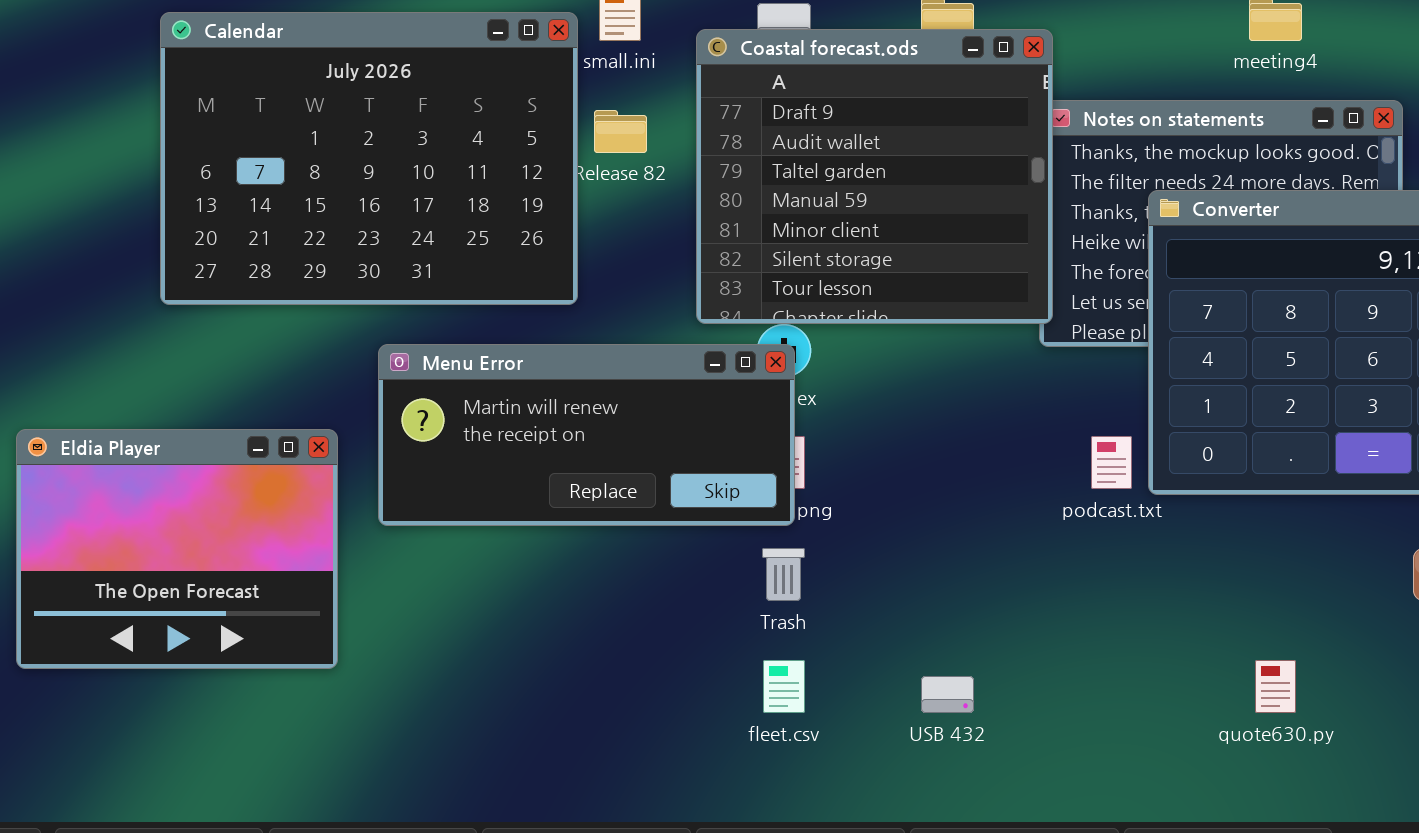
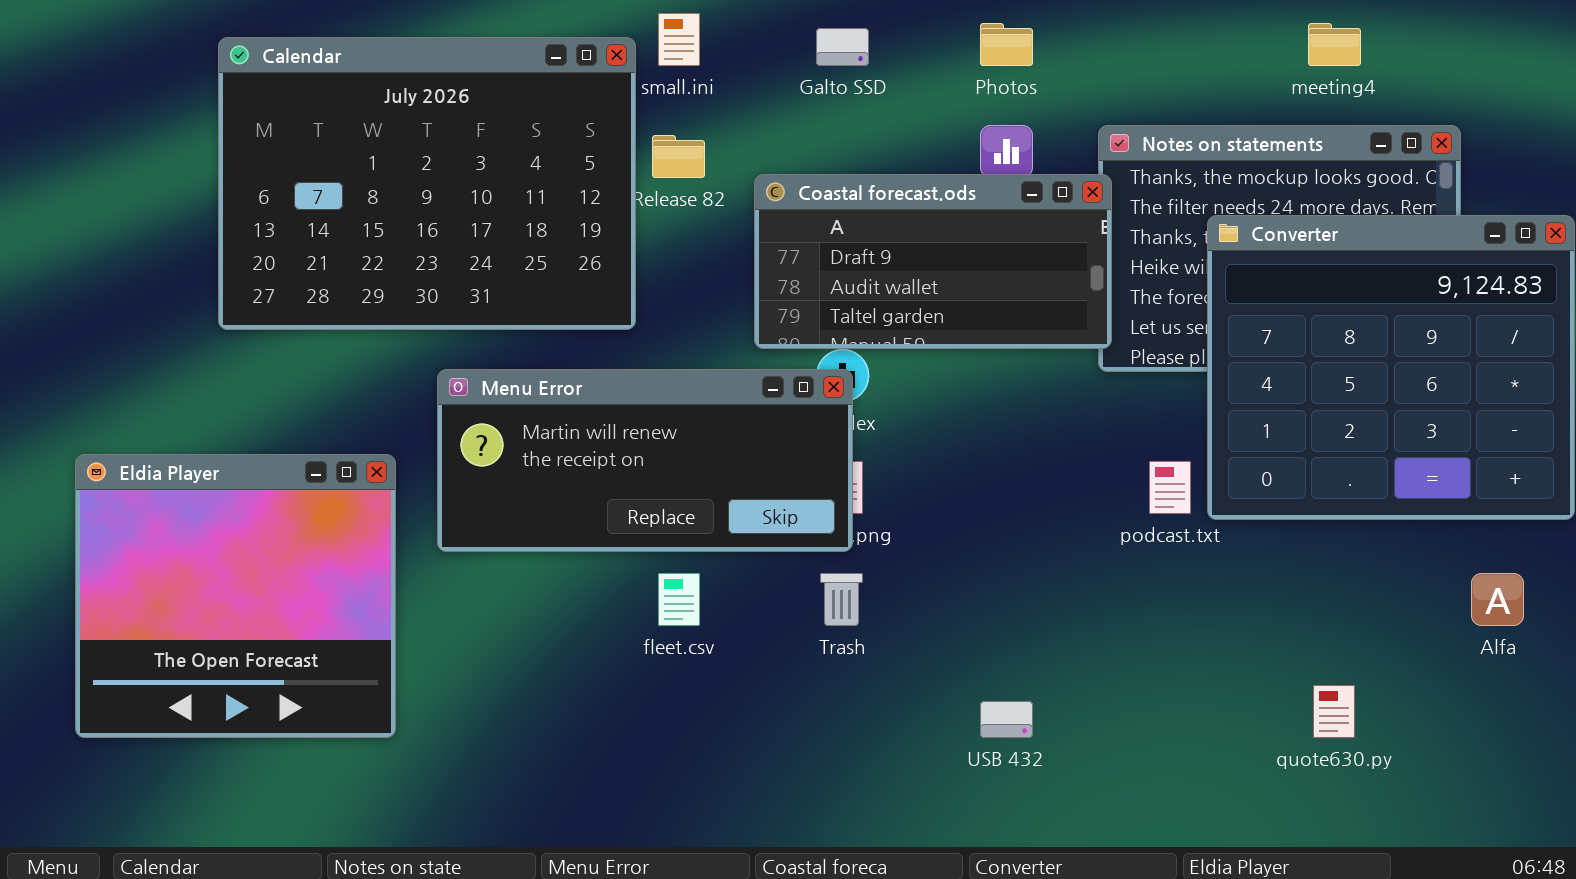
Coastal forecast.ods: [696,29,1053,324] -> [754,174,1112,349], resized
Eldia Player: [16,429,338,669] -> [75,454,396,738], resized
fleet.csv: [763,660,805,713] -> [658,573,700,626], moved

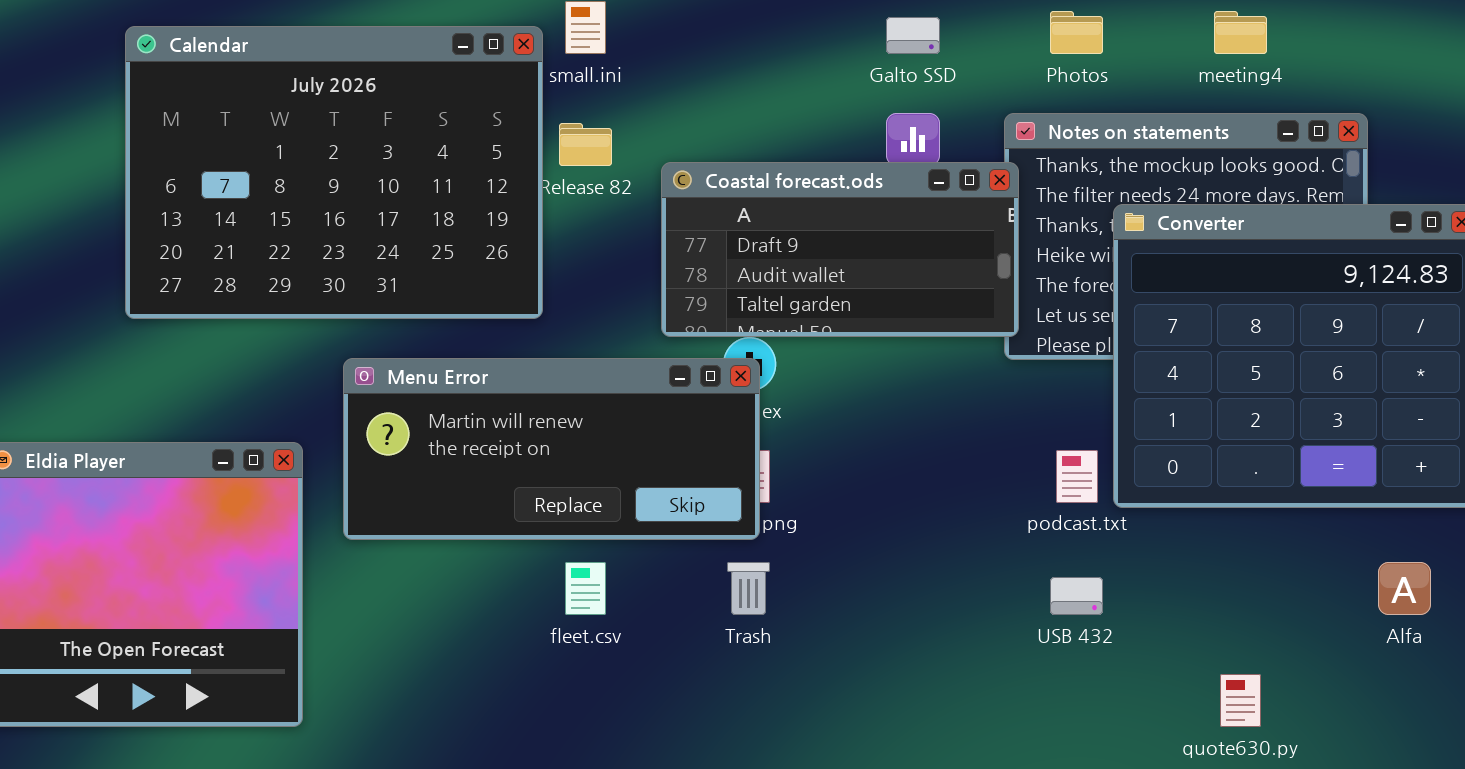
Photos: [980,23,1033,66] -> [1050,11,1103,54], moved
Galto SSD: [816,28,869,66] -> [886,17,940,54], moved
USB 432: [980,701,1033,738] -> [1050,577,1103,615], moved

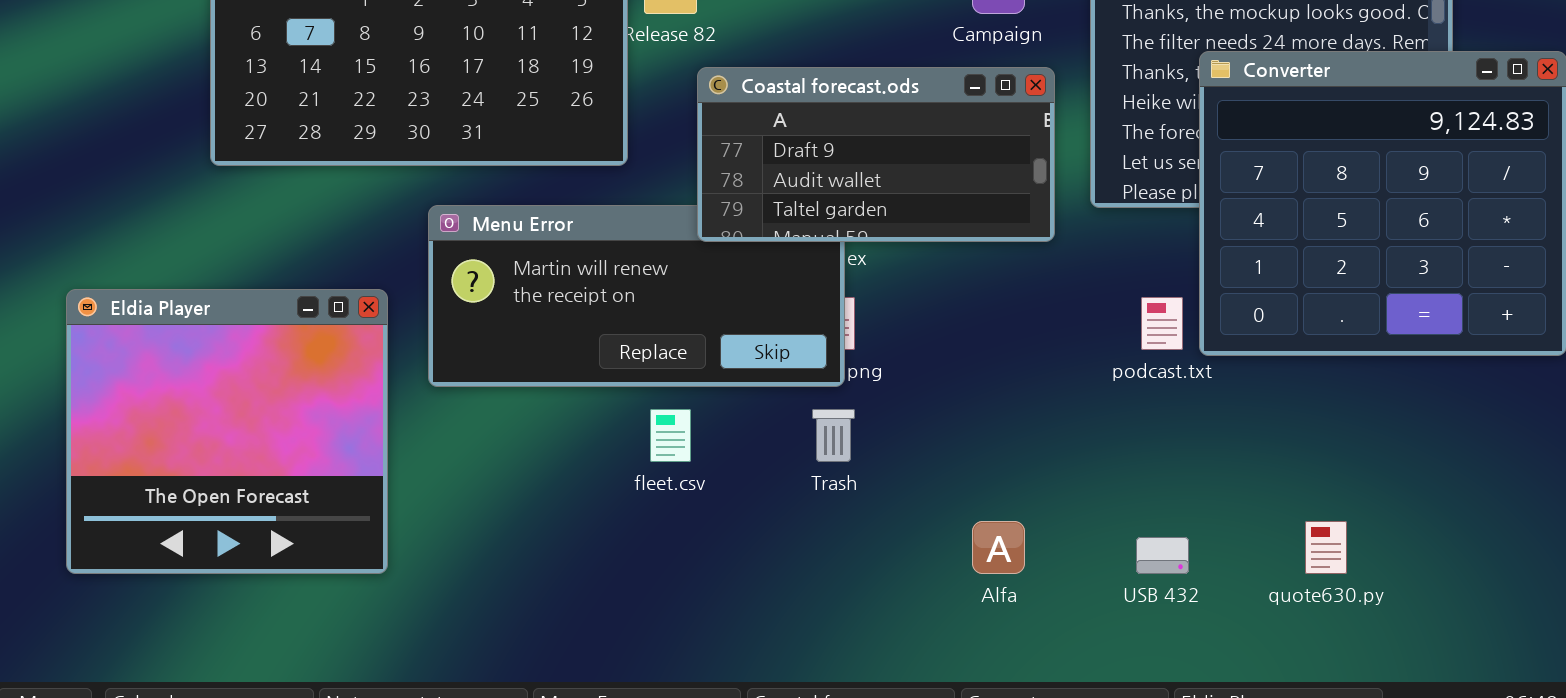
Coastal forecast.ods: [661,162,1019,337] -> [697,67,1055,242], moved
Alfa: [1378,562,1431,615] -> [972,521,1025,574], moved
USB 432: [1050,577,1103,615] -> [1136,537,1189,574], moved

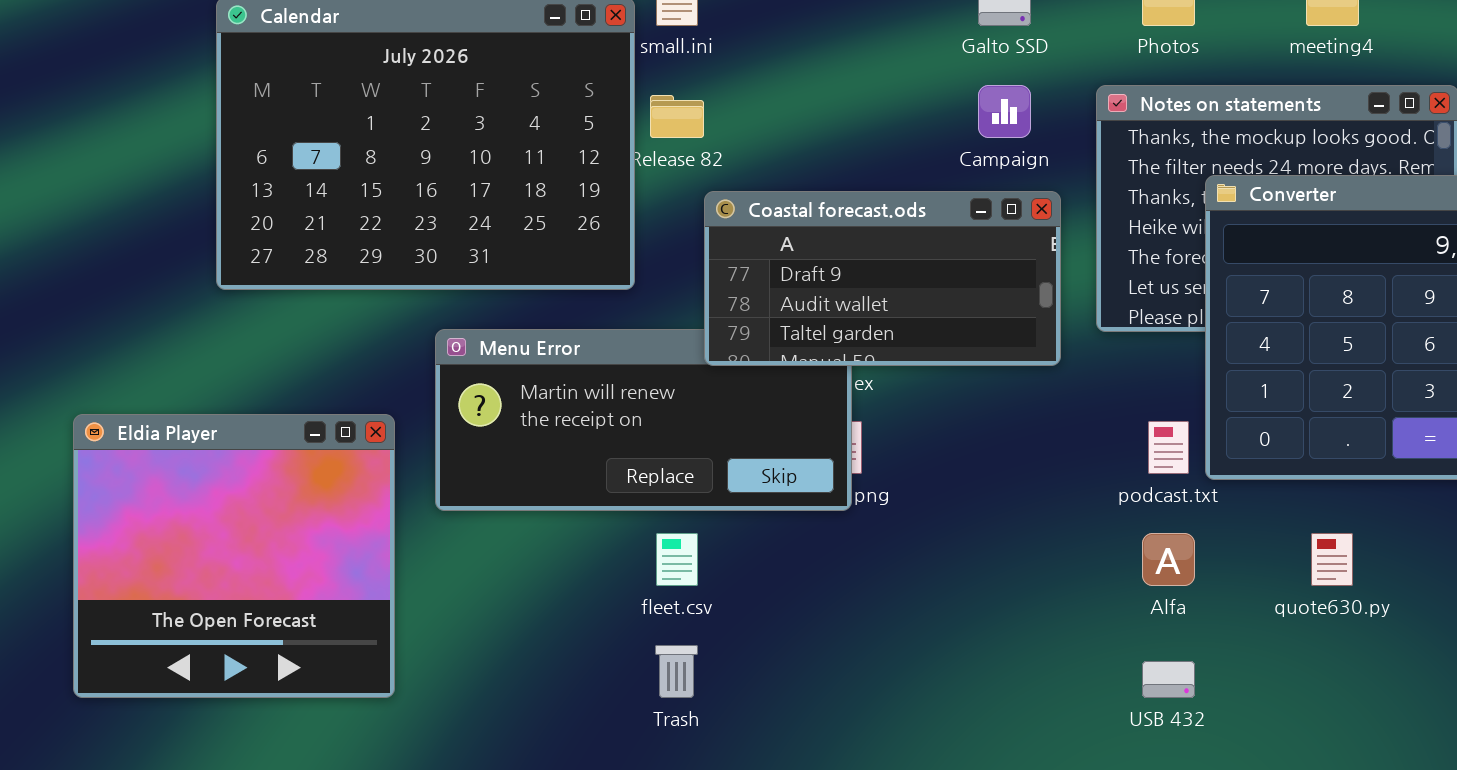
Trash: [812,409,855,462] -> [655,645,698,698], moved
Alfa: [972,521,1025,574] -> [1142,533,1195,586], moved
quote630.py: [1305,521,1347,574] -> [1311,533,1353,586], moved

